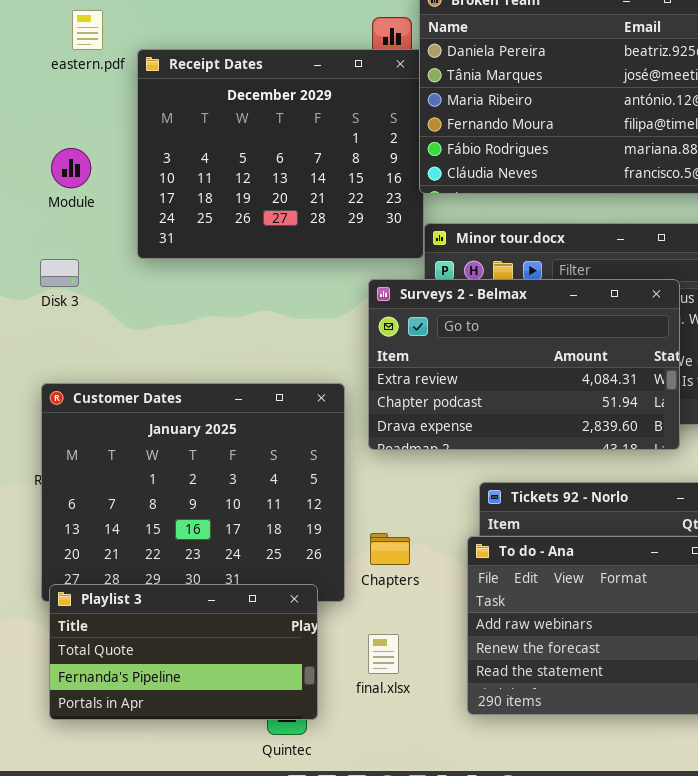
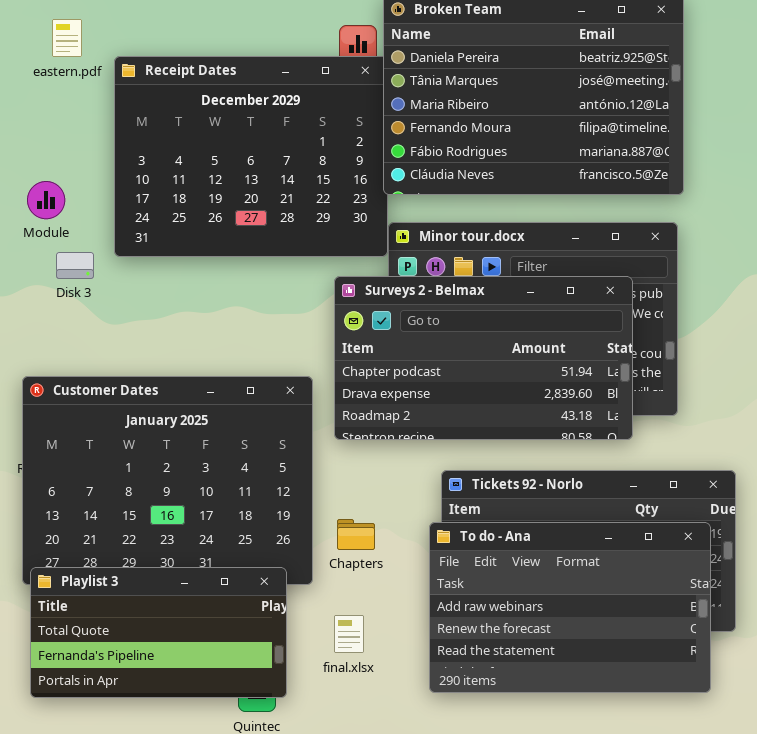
Module: [51,148,91,188] -> [27,181,65,219], moved
Disk 3: [40,259,79,287] -> [56,252,94,279], moved
Surveys 2 - Belmax: [368,279,680,450] -> [334,276,633,440], scrolled down 1 row

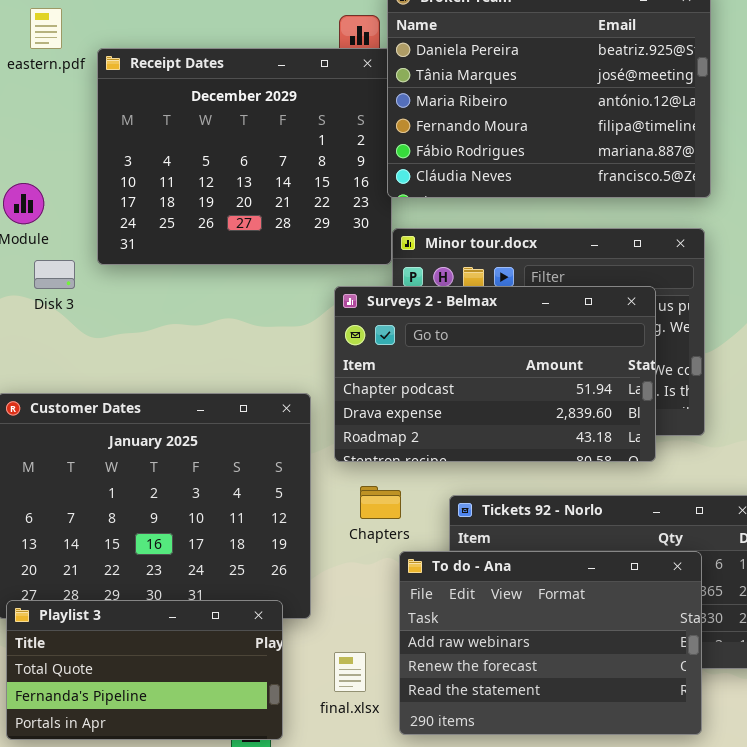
Chapters: [337,519,375,550] -> [360,486,401,519], moved
To do - Ana: [429,522,711,693] -> [399,551,702,735], moved

